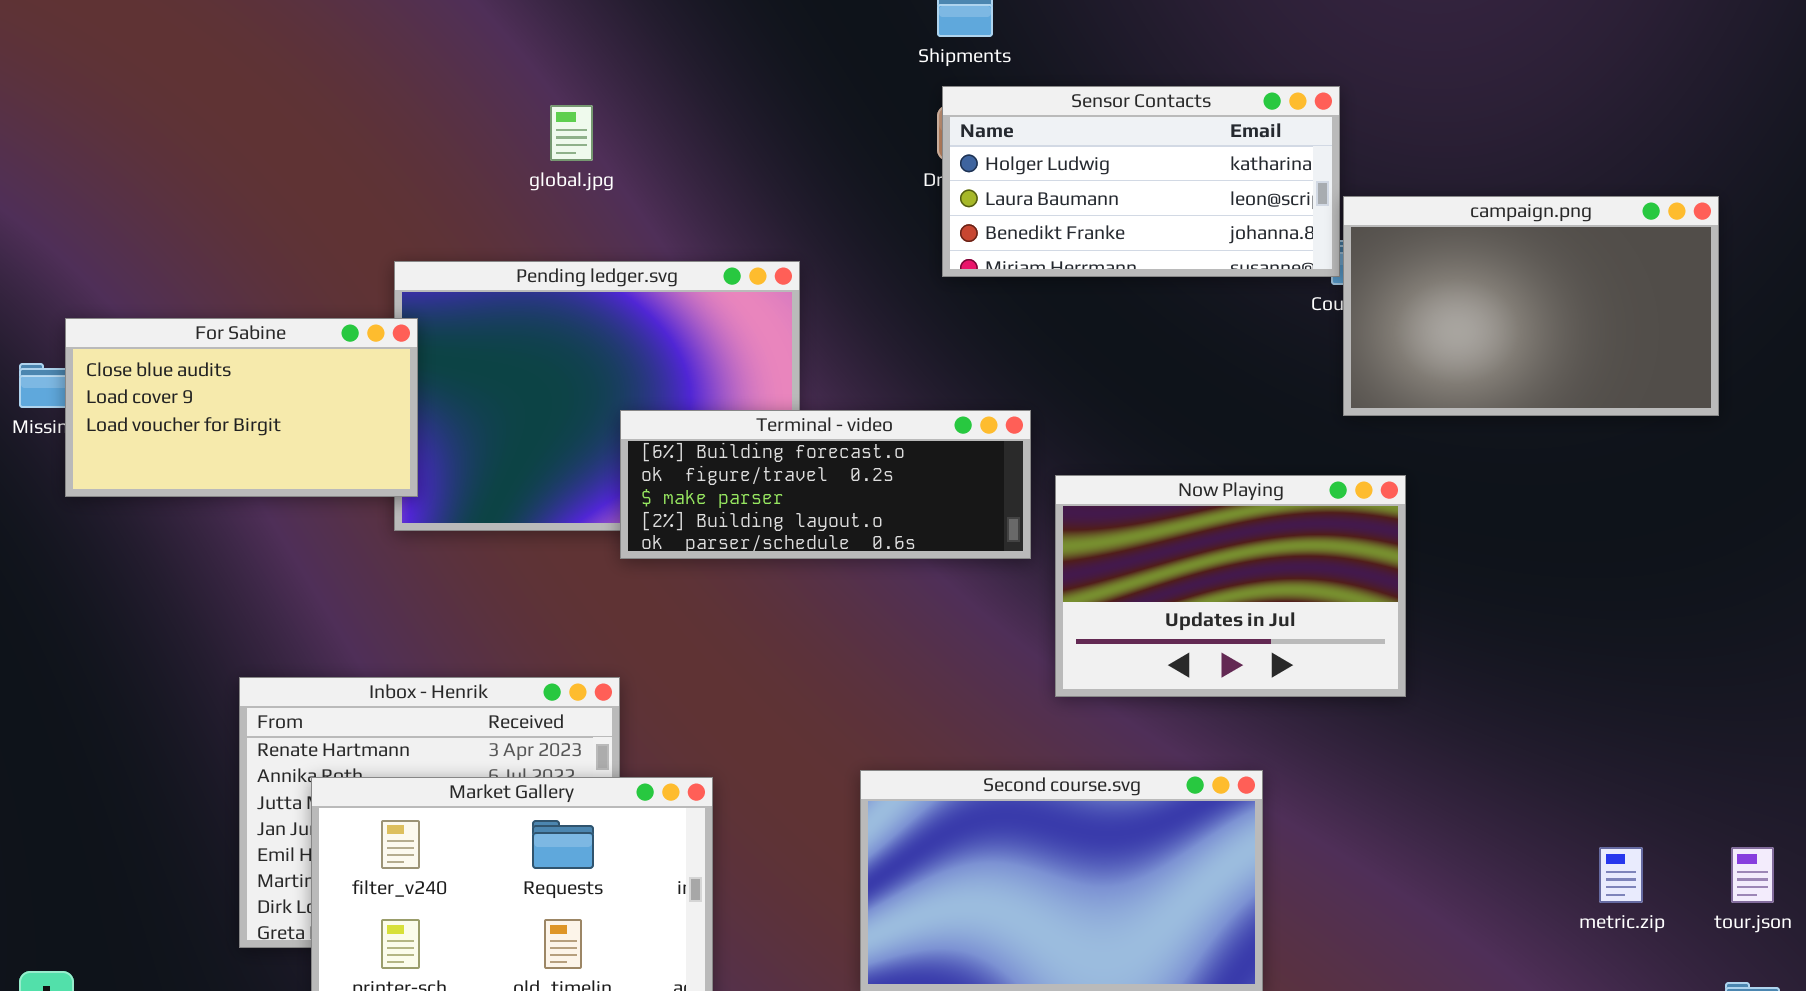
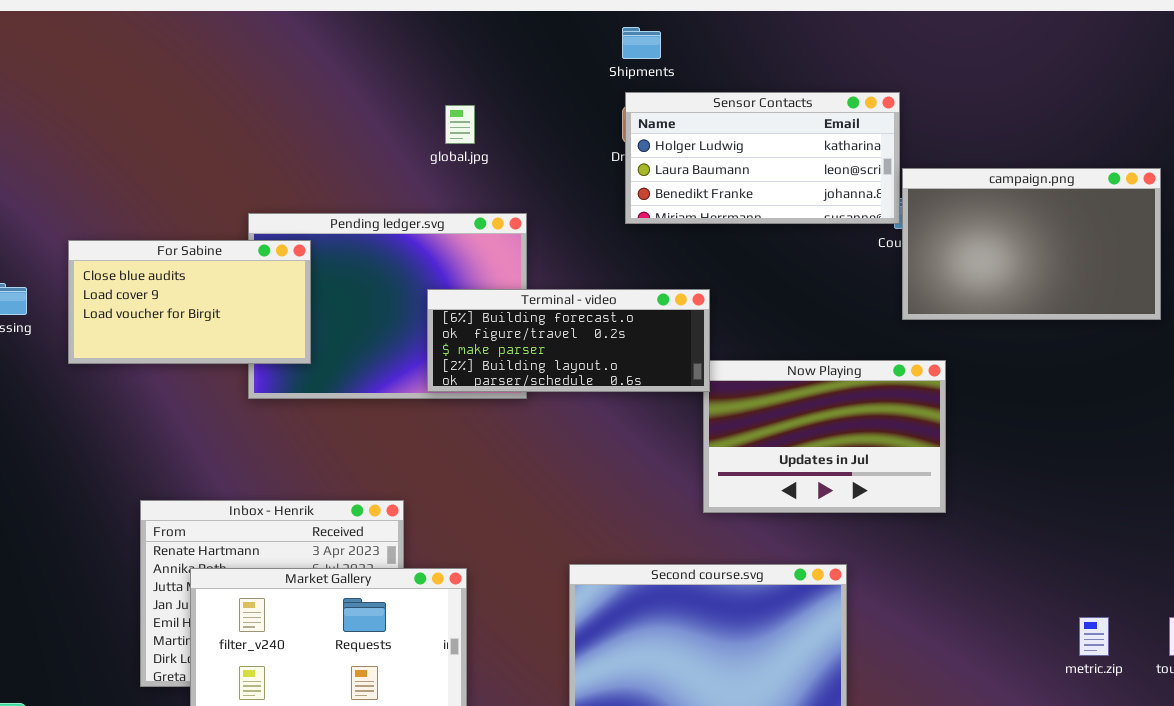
global.jpg: [550,105,593,161] -> [445,105,475,144], moved
For Sabine: [65,318,418,497] -> [68,240,311,364], moved
Terminal - video: [620,410,1031,559] -> [427,289,710,392], moved

